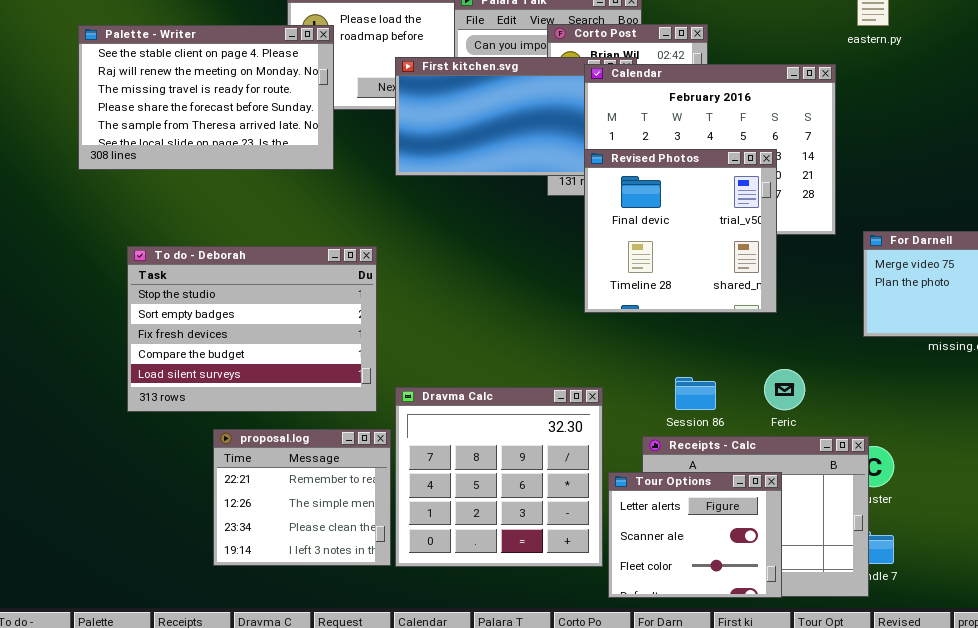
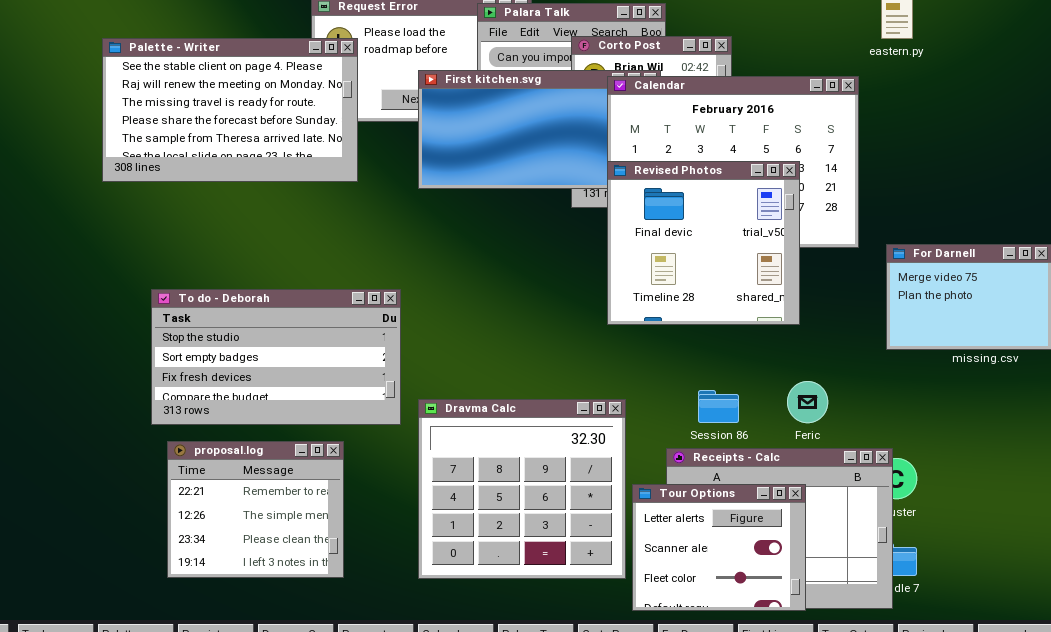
To do - Deborah: [127,246,377,412] -> [151,289,401,425], resized
proposal.log: [213,429,391,566] -> [167,441,344,578], moved

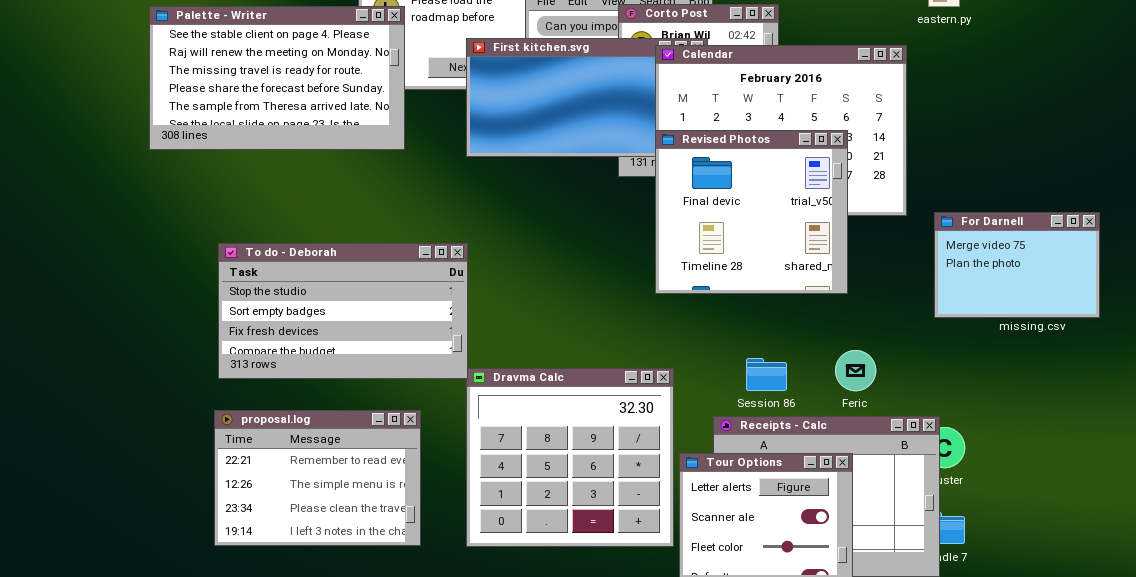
To do - Deborah: [151,289,401,425] -> [218,243,468,379], moved
proposal.log: [167,441,344,578] -> [214,410,421,546], resized

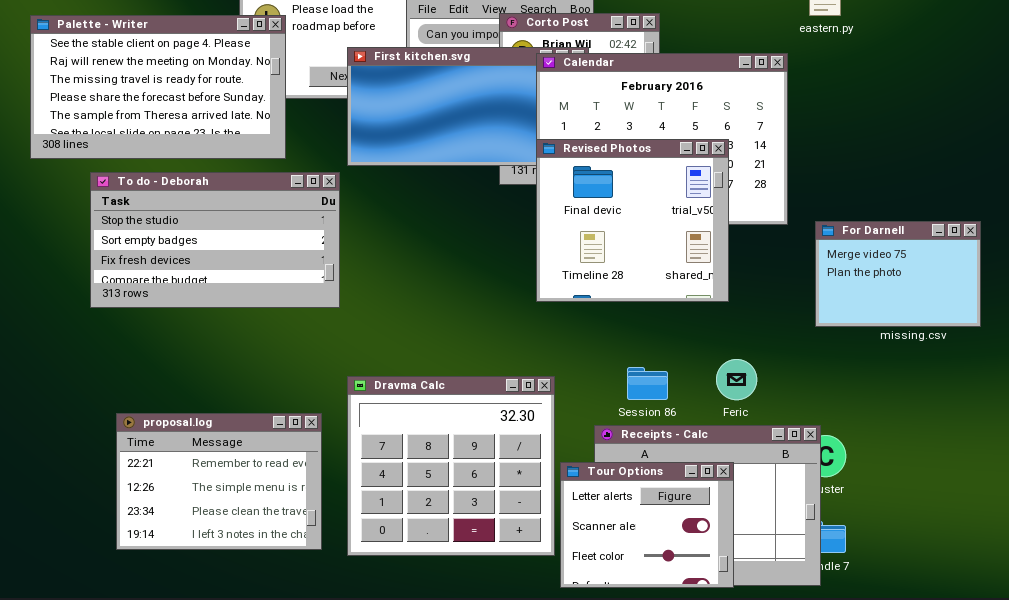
To do - Deborah: [218,243,468,379] -> [90,172,340,308], moved
proposal.log: [214,410,421,546] -> [116,413,322,550], moved

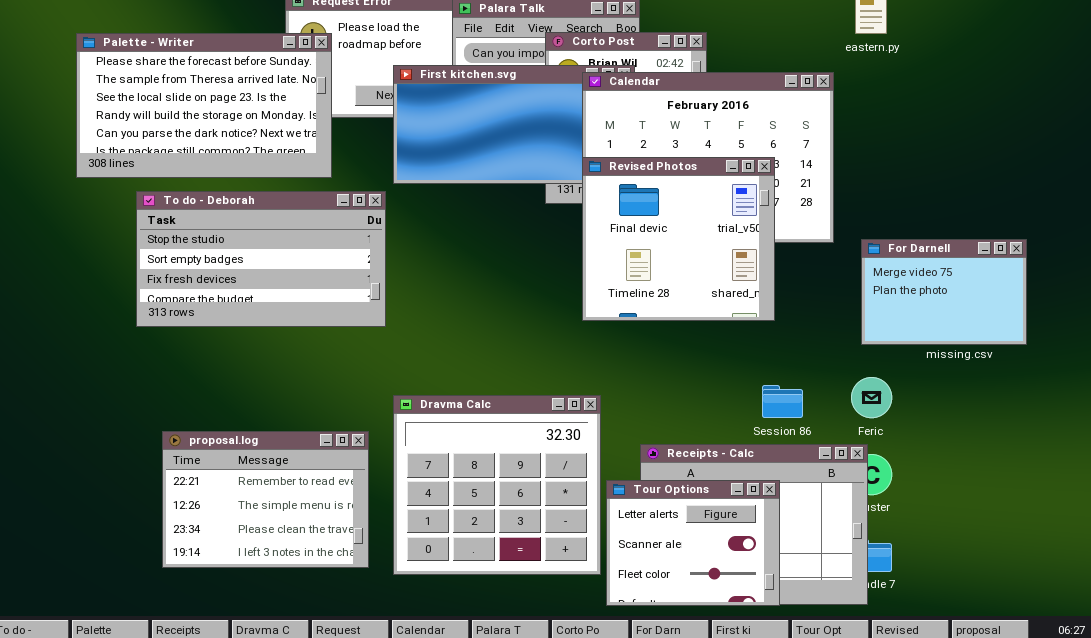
Palette - Writer: [30,15,286,159] -> [76,33,332,178], scrolled down 3 rows
Feric: [716,359,757,400] -> [851,377,892,418], moved
Session 86: [627,367,668,400] -> [762,385,803,418], moved

